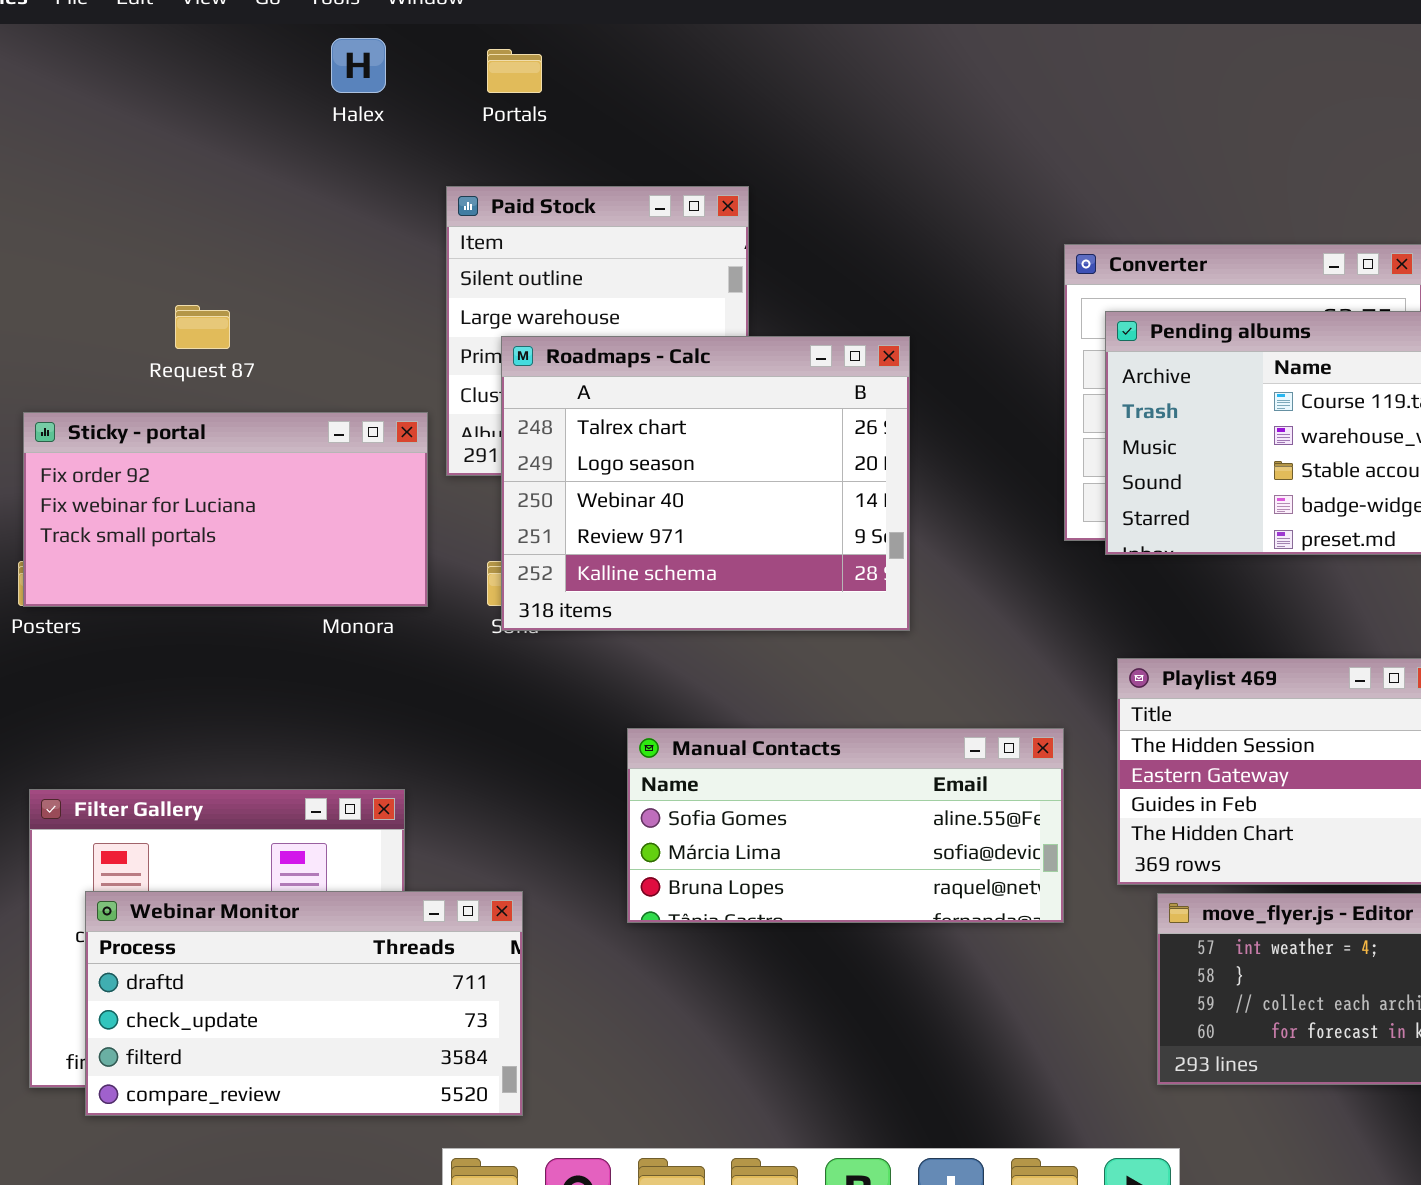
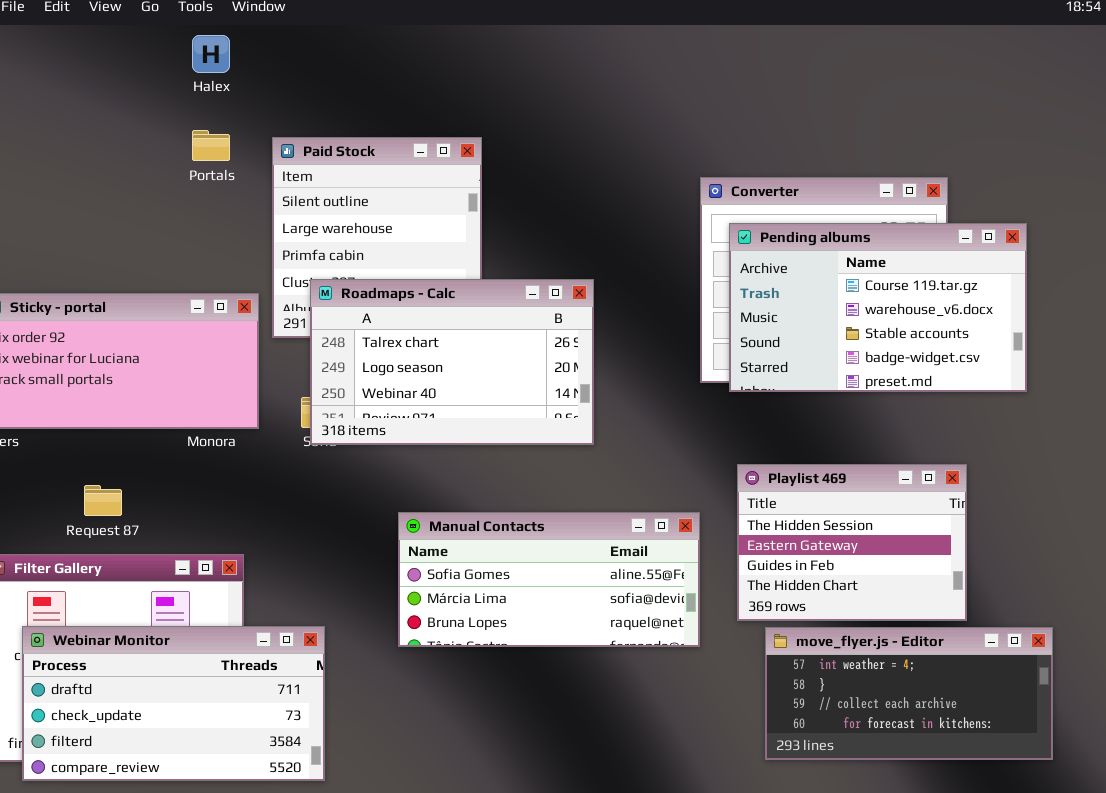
Portals: [487,49,542,93] -> [192,130,230,161], moved
Request 87: [175,305,230,349] -> [84,485,122,516], moved
Roadmaps - Calc: [501,336,910,631] -> [310,279,594,445], resized

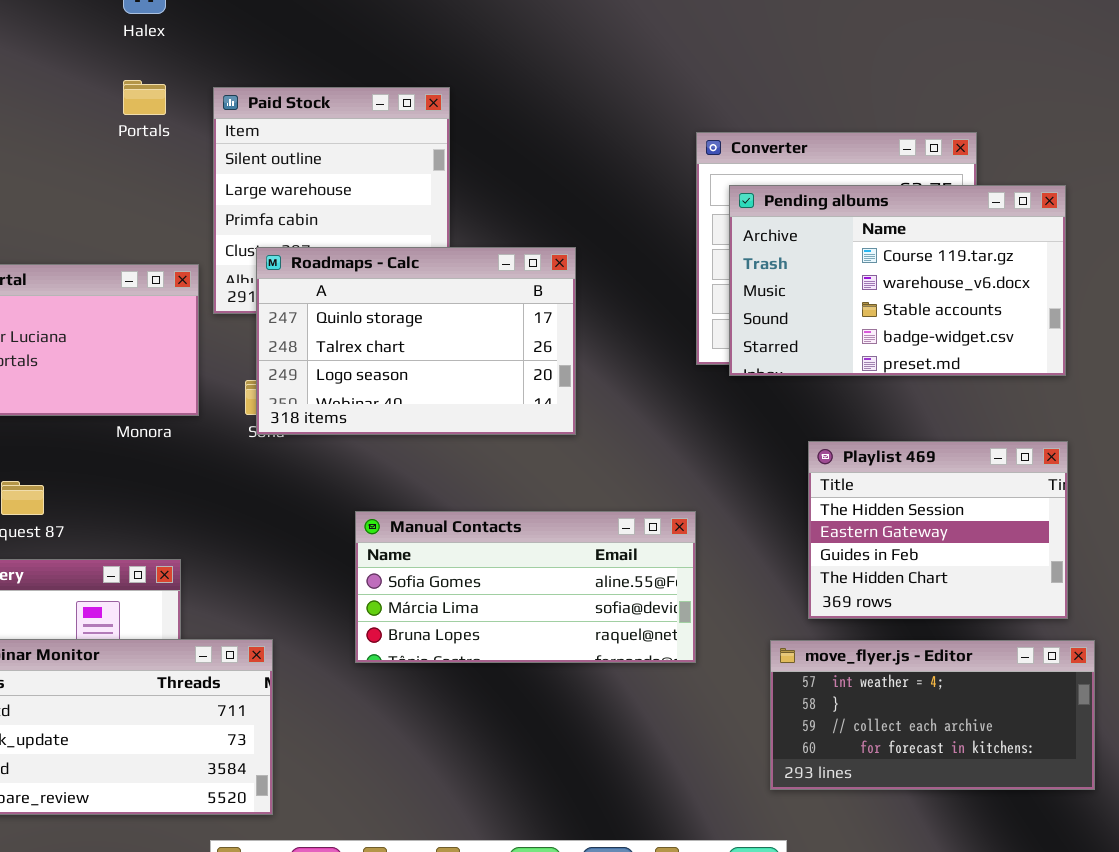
Roadmaps - Calc: [310,279,594,445] -> [256,247,576,435], scrolled up 1 row
Playlist 469: [737,464,967,621] -> [808,441,1068,619], moved

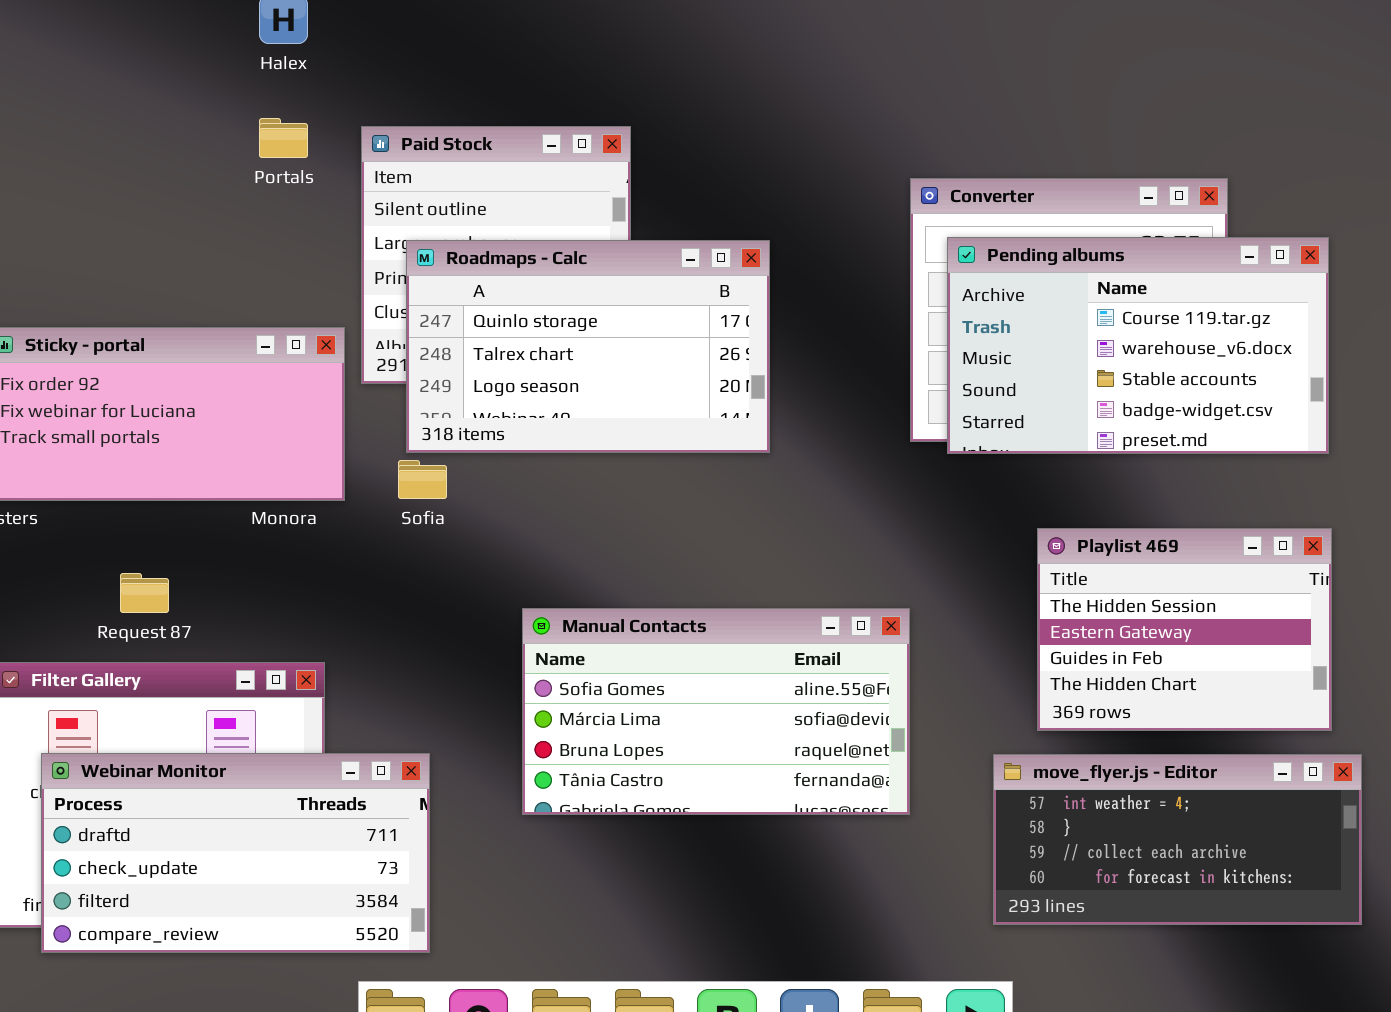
Roadmaps - Calc: [256,247,576,435] -> [406,240,770,453], moved
Manual Contacts: [355,511,696,663] -> [522,608,910,815], resized

